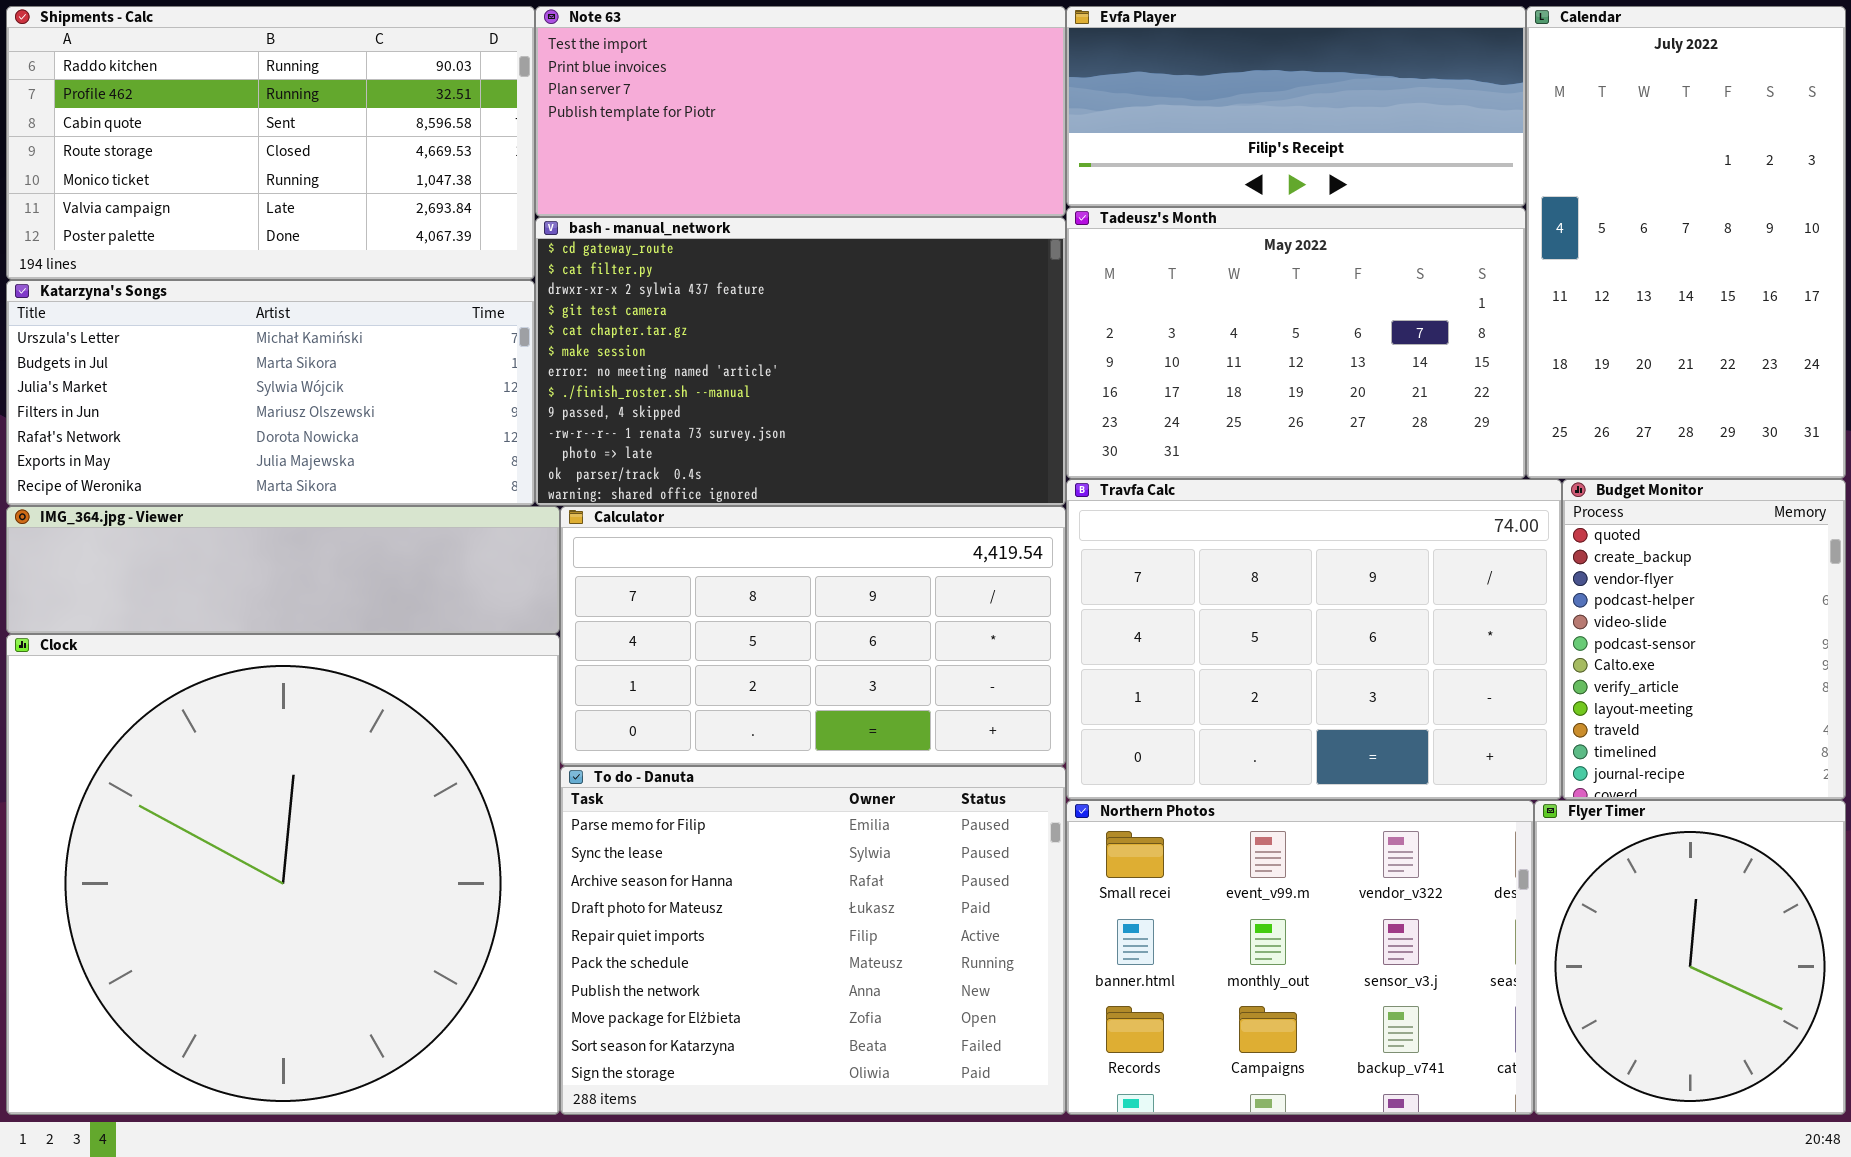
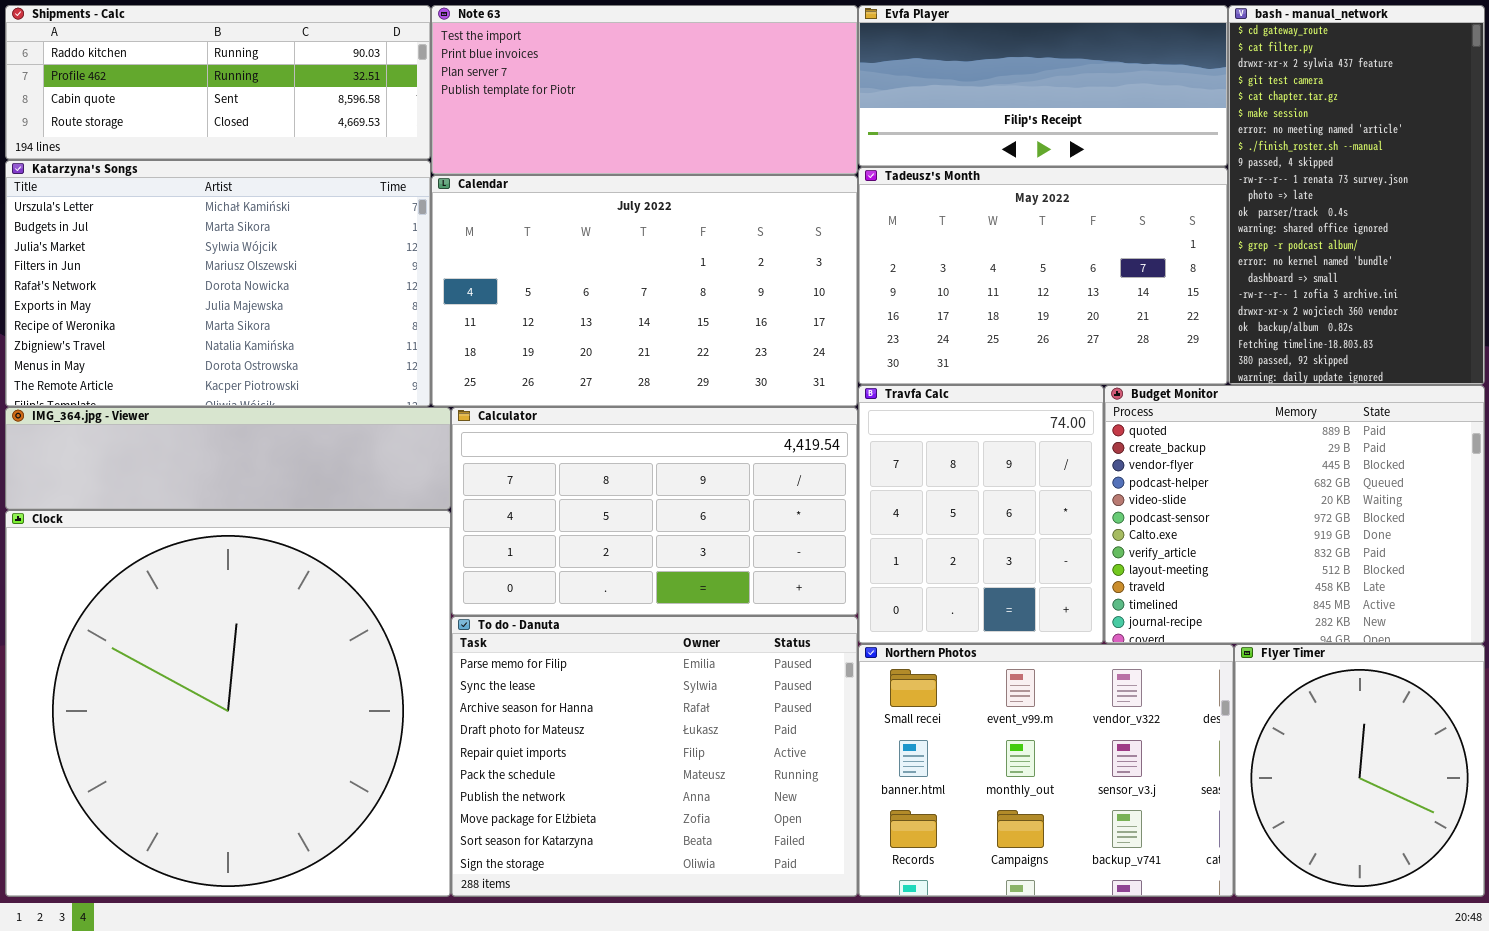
Shipments - Calc: [6,6,535,280] -> [5,5,431,160], resized
Calendar: [1526,6,1846,479] -> [431,175,858,407], moved, resized
bash - manual_network: [535,217,1066,506] -> [1228,5,1485,385], moved, resized
Katarzyna's Songs: [6,280,535,506] -> [5,160,431,407], resized
Travfa Calc: [1066,479,1562,800] -> [858,385,1104,644], resized
Budget Monitor: [1562,479,1846,800] -> [1104,385,1485,644], resized

